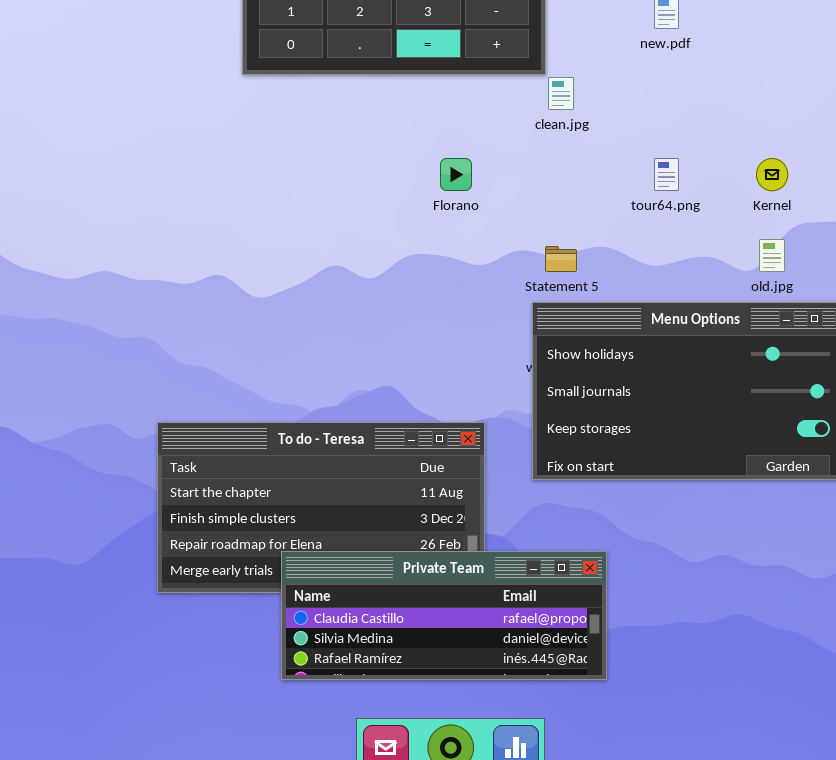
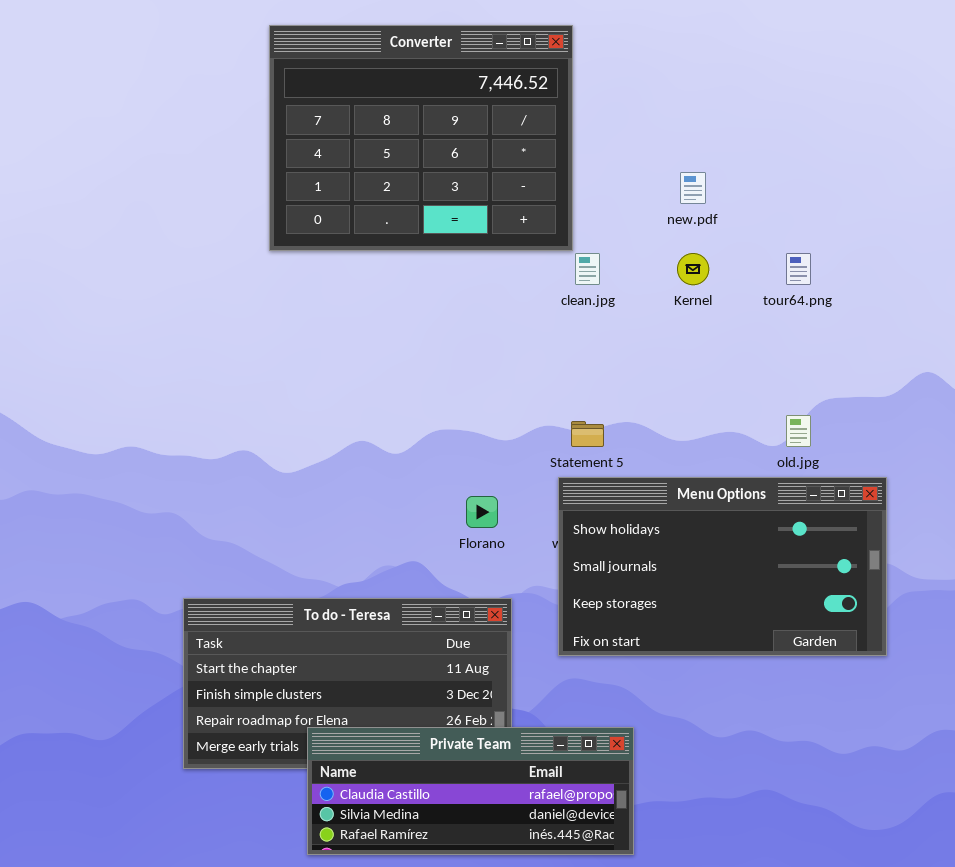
Florano: [440,158,472,191] -> [466,496,498,528], moved
tour64.png: [654,158,679,191] -> [786,253,811,285], moved
Kernel: [756,158,788,191] -> [677,253,709,285], moved

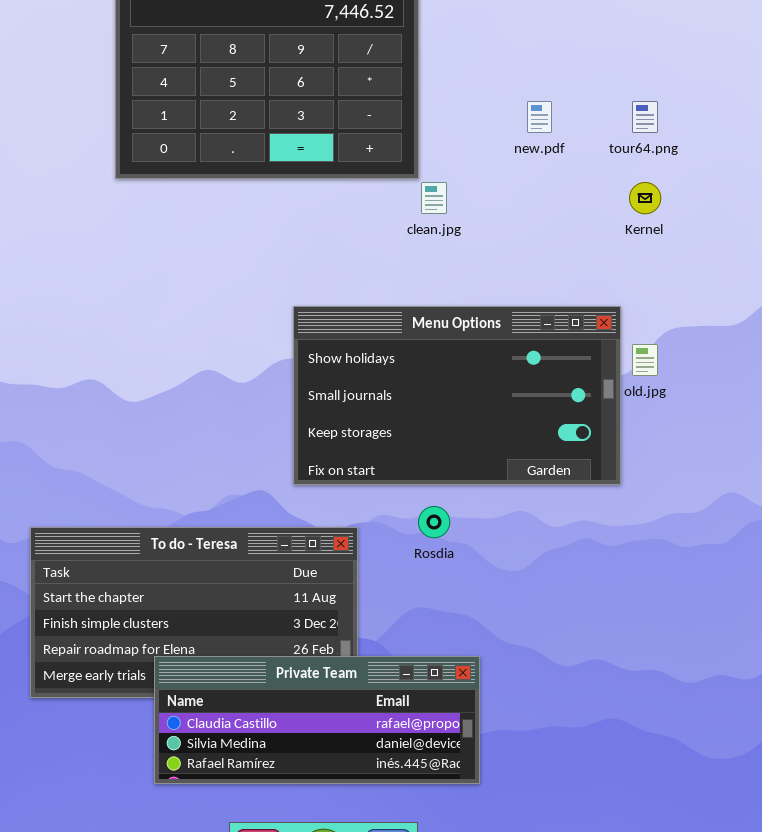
Kernel: [677,253,709,285] -> [629,182,661,214], moved
tour64.png: [786,253,811,285] -> [632,101,658,133], moved
Menu Options: [558,477,887,656] -> [293,306,621,485], moved

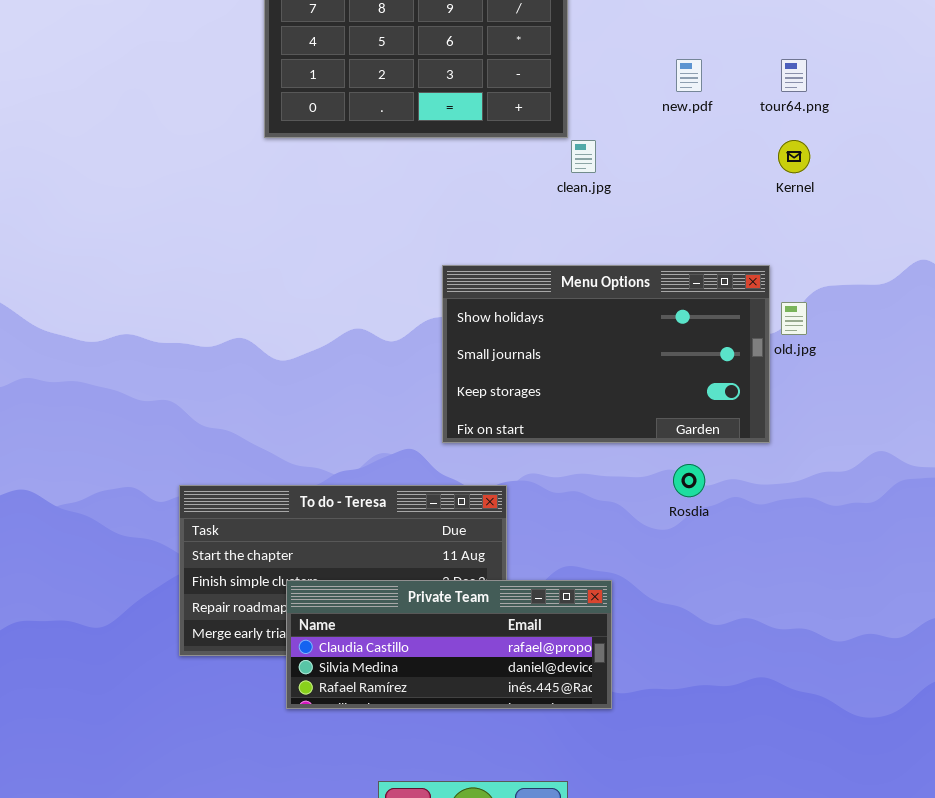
Rosdia: [418,506,450,538] -> [673,464,705,497], moved
Private Team: [154,656,480,784] -> [286,580,612,709], moved

